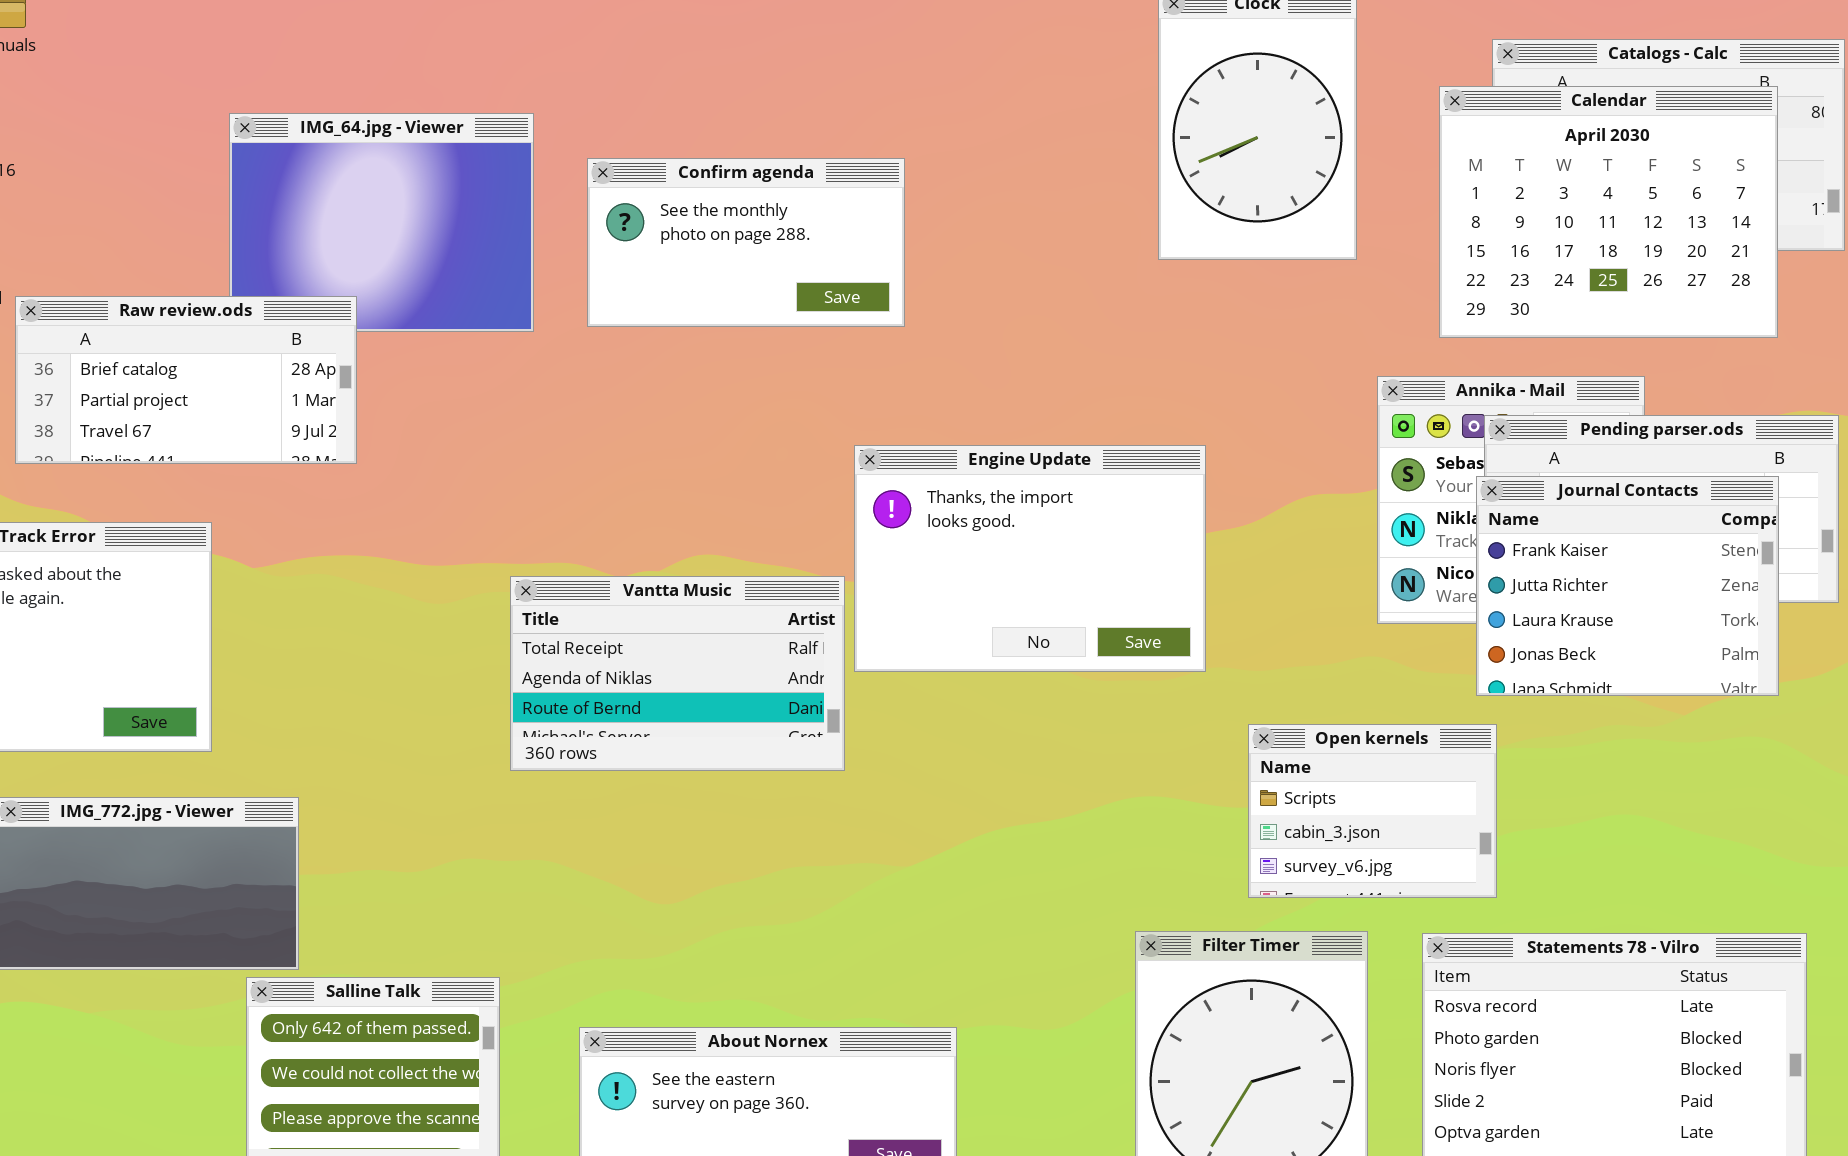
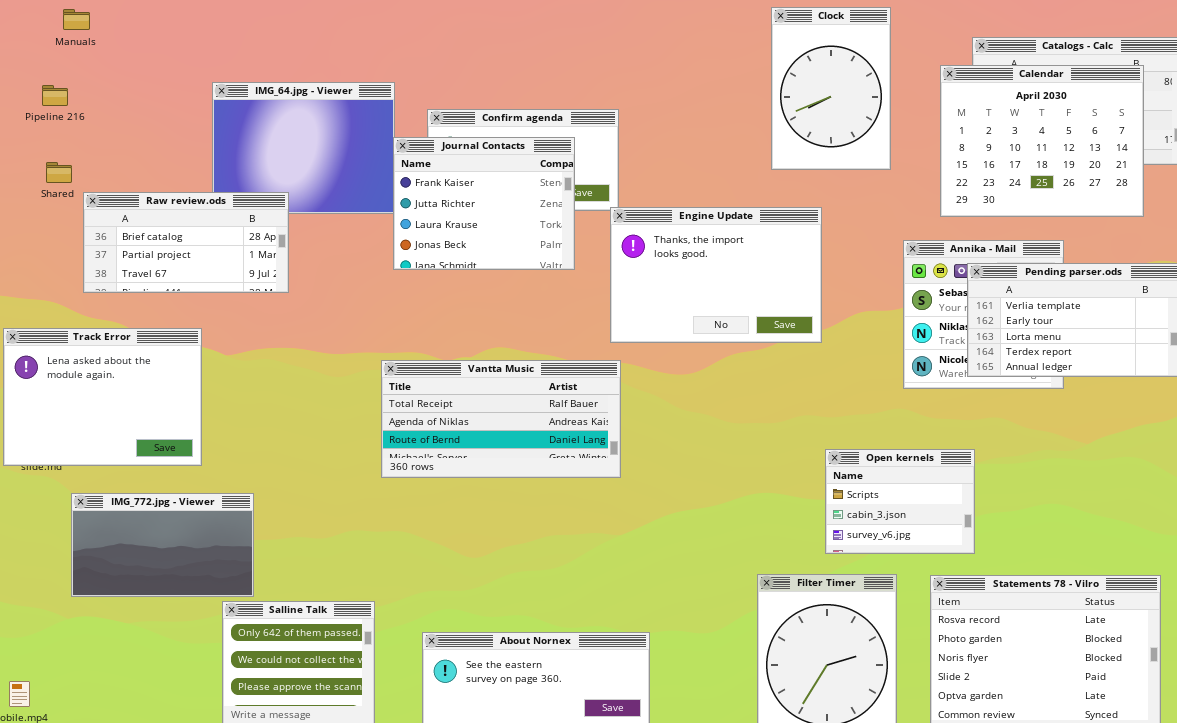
Engine Update: [854,445,1206,672] -> [610,207,822,343], moved
Journal Contacts: [1476,476,1779,696] -> [393,137,575,270], moved
Vantta Music: [510,576,845,771] -> [381,360,621,478], resized

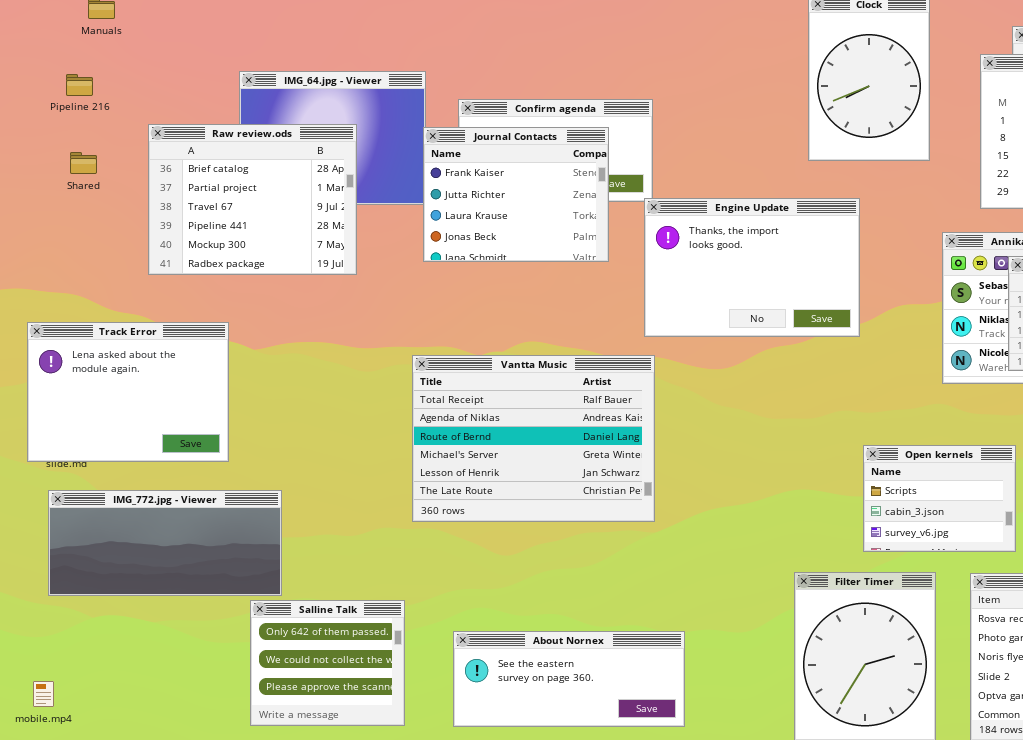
Raw review.ods: [83,192,289,293] -> [148,124,357,275], moved, resized
Vantta Music: [381,360,621,478] -> [412,355,655,522], resized
IMG_772.jpg - Viewer: [71,493,254,597] -> [48,490,282,596], resized

